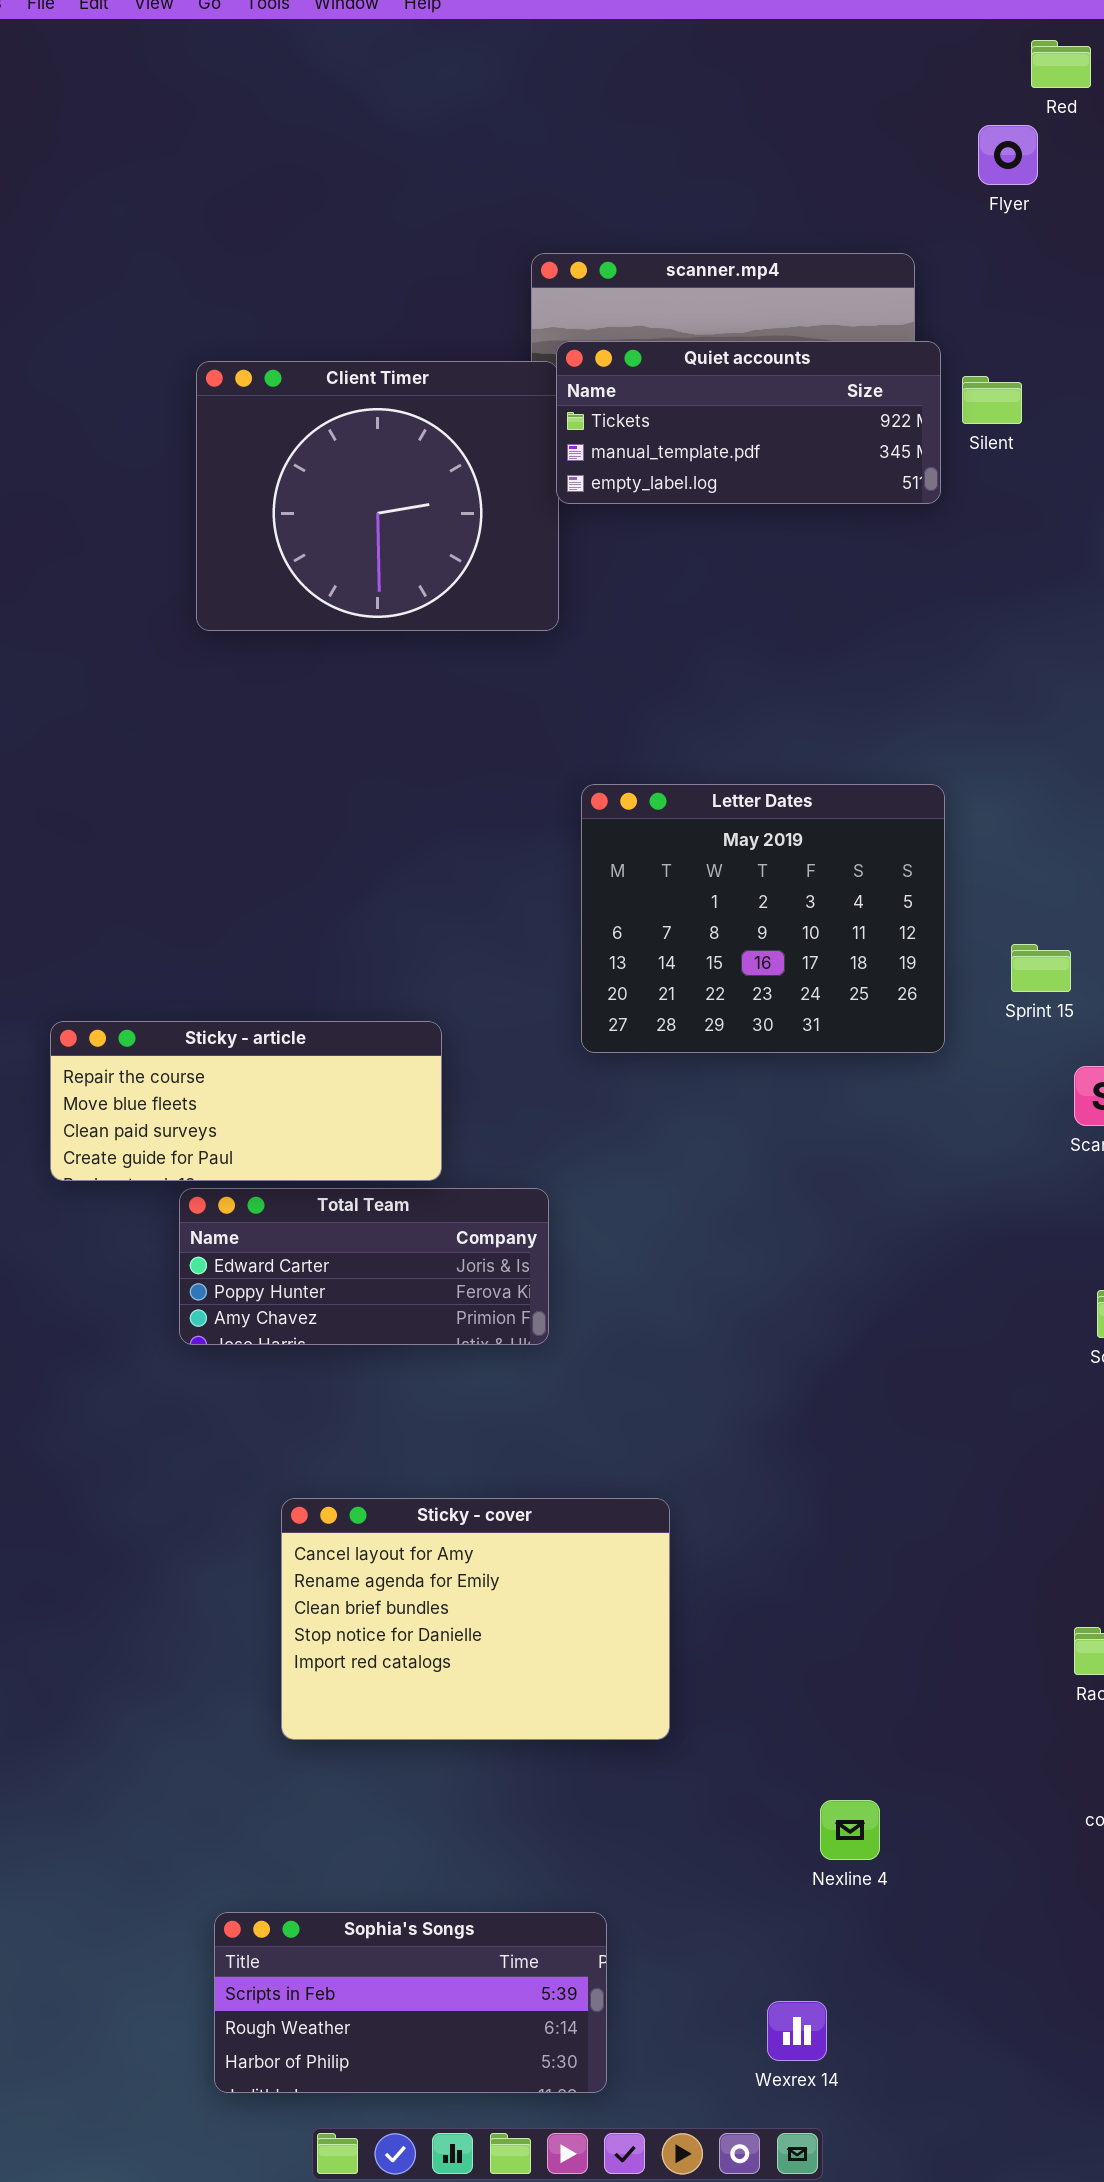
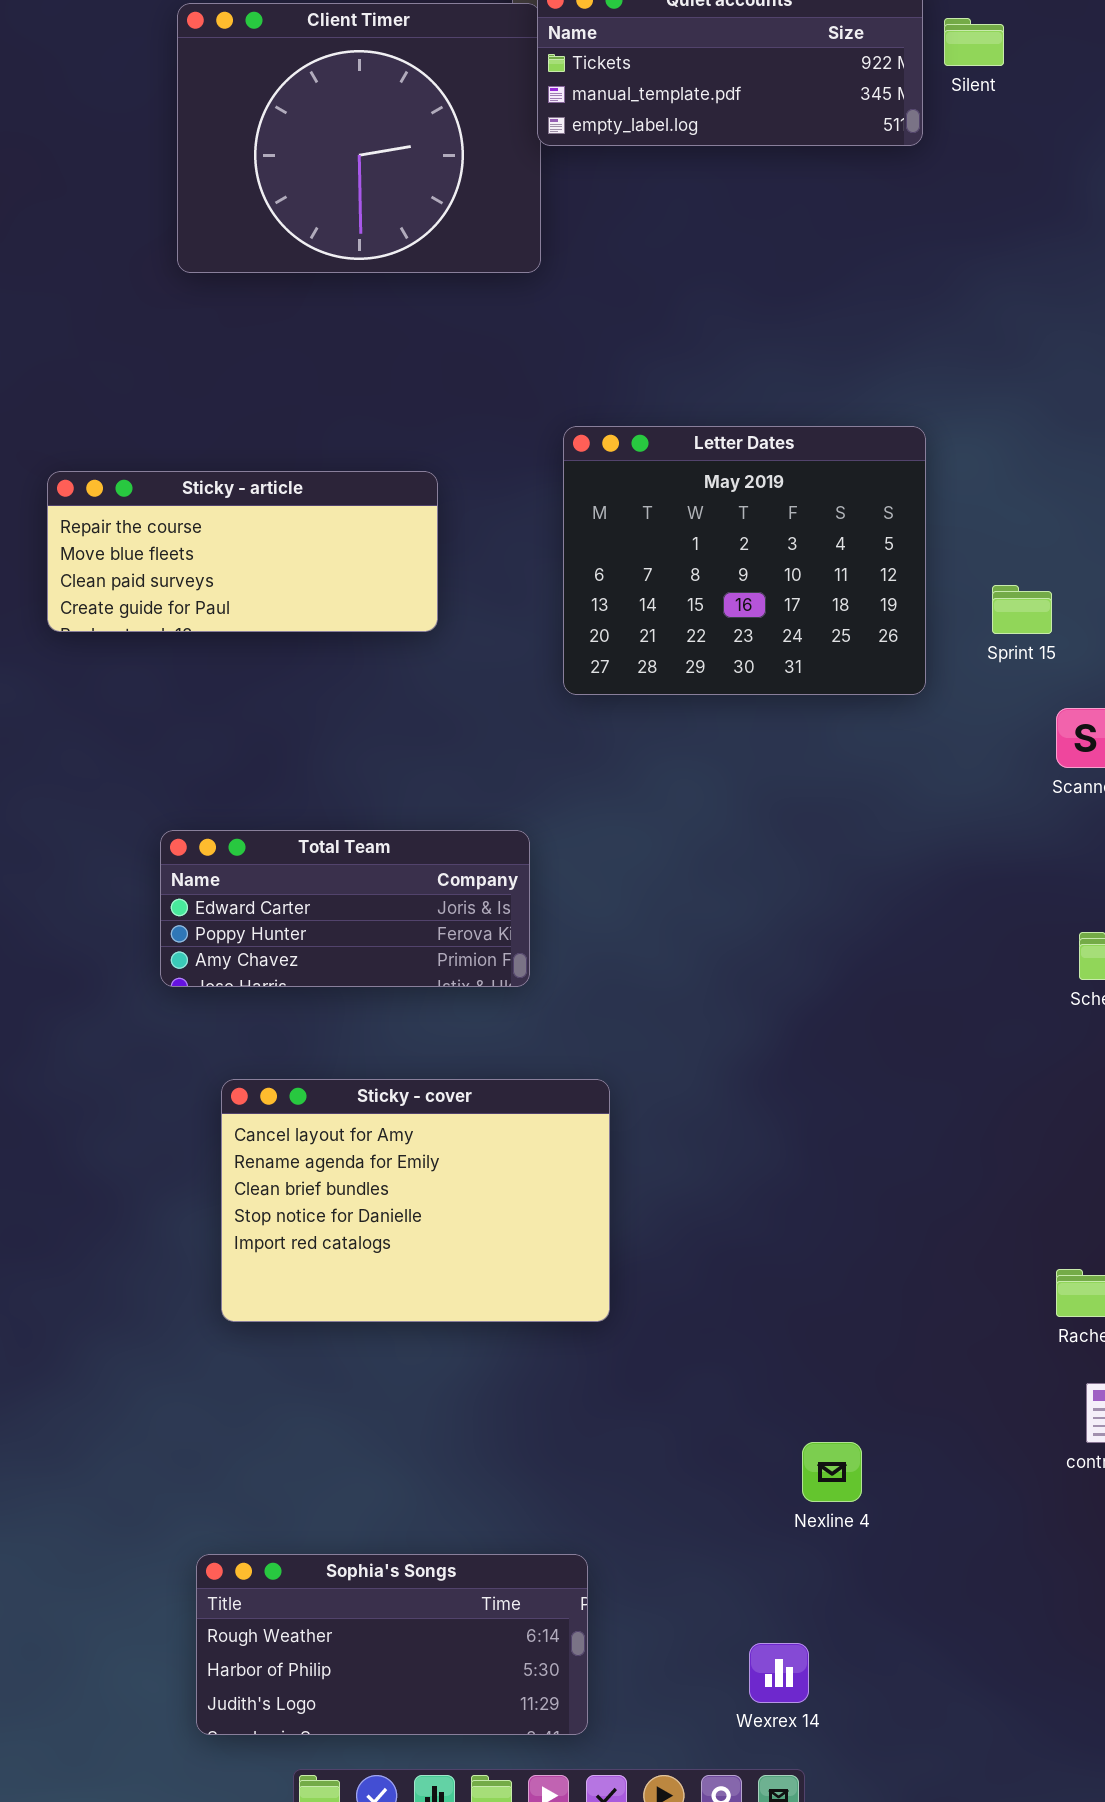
Sticky - article: [50,1021,442,1181] -> [47,471,438,632], moved
Sticky - cover: [281,1498,670,1740] -> [221,1079,610,1322], moved
Sophia's Songs: [214,1912,607,2093] -> [196,1554,588,1735], scrolled down 1 row

